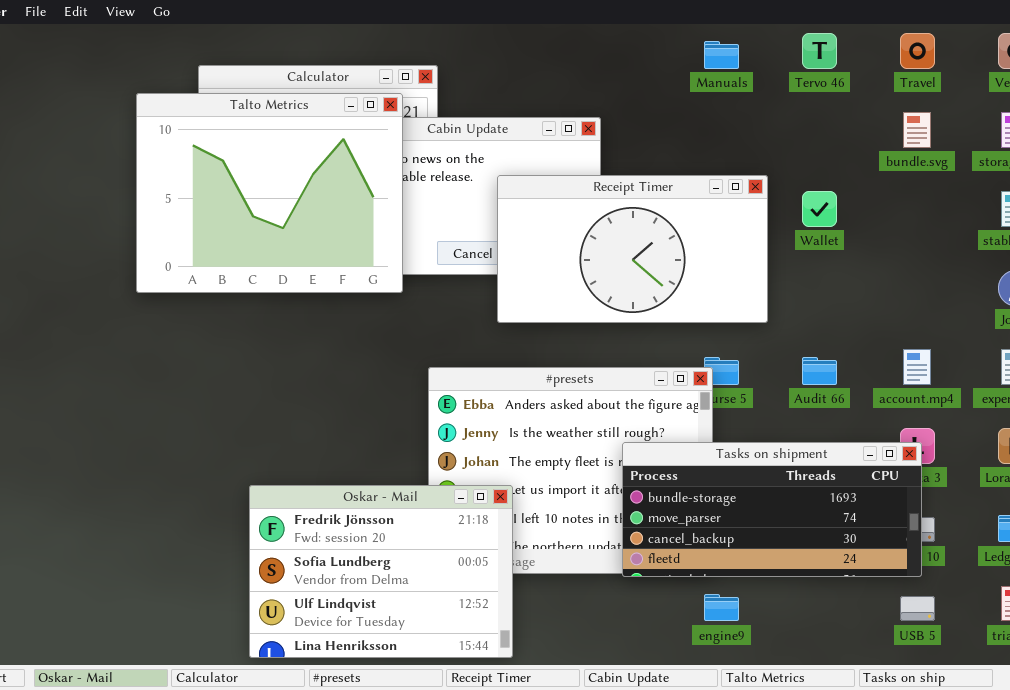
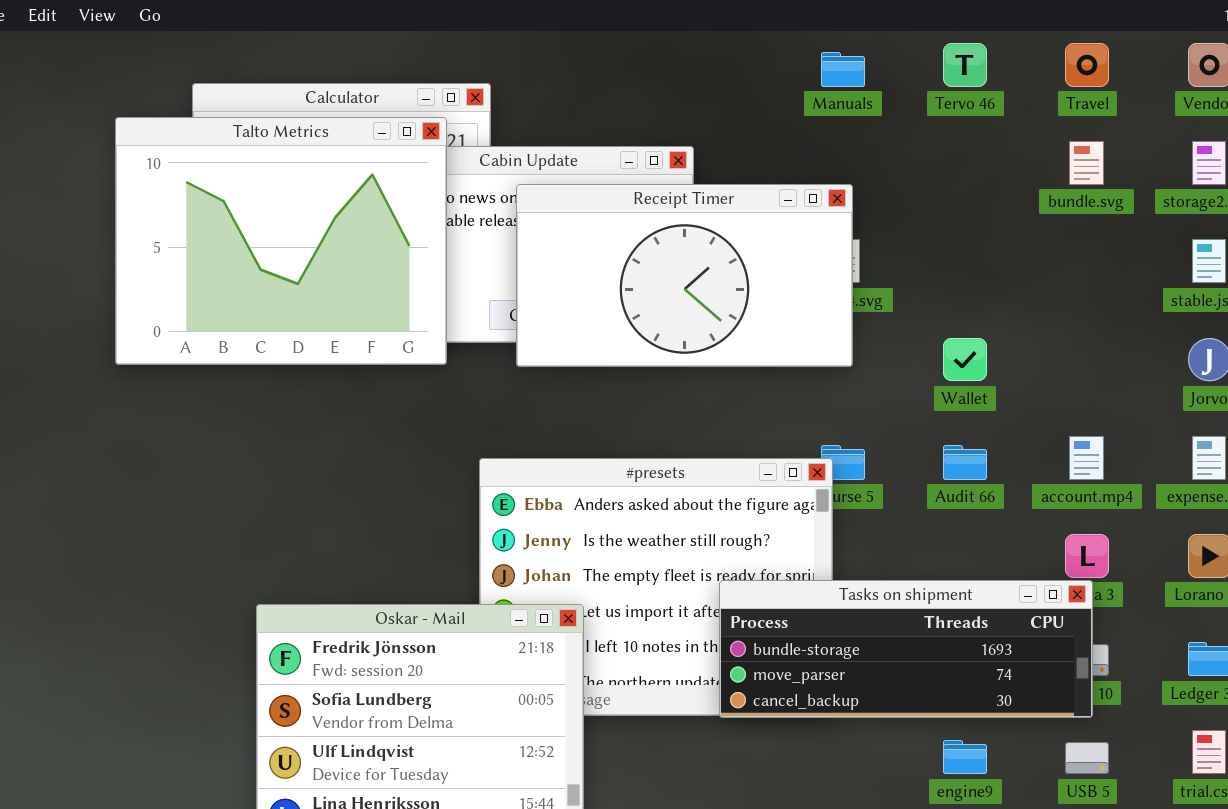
Receipt Timer: [497,175,768,323] -> [516,184,853,367], moved
Wallet: [802,191,837,227] -> [943,338,987,381], moved
Tasks on shipment: [622,442,922,577] -> [719,580,1093,718], resized
engine9: [704,594,739,621] -> [943,740,987,774], moved

